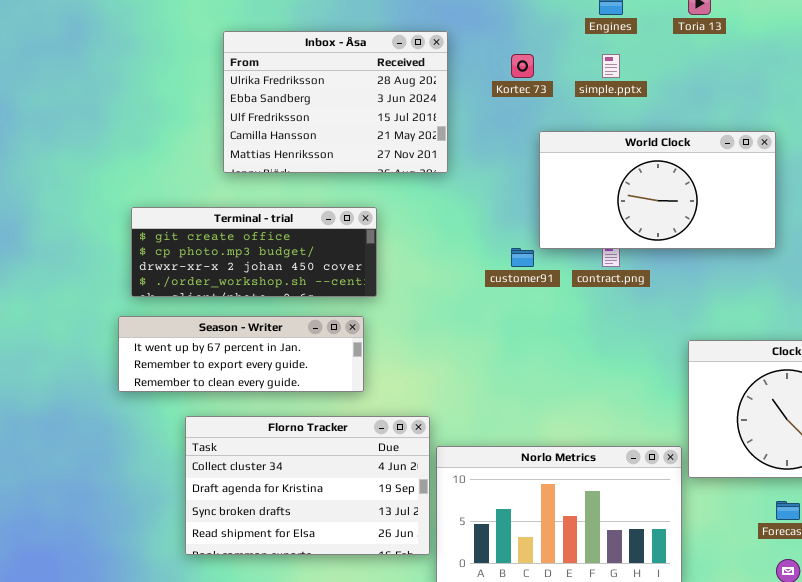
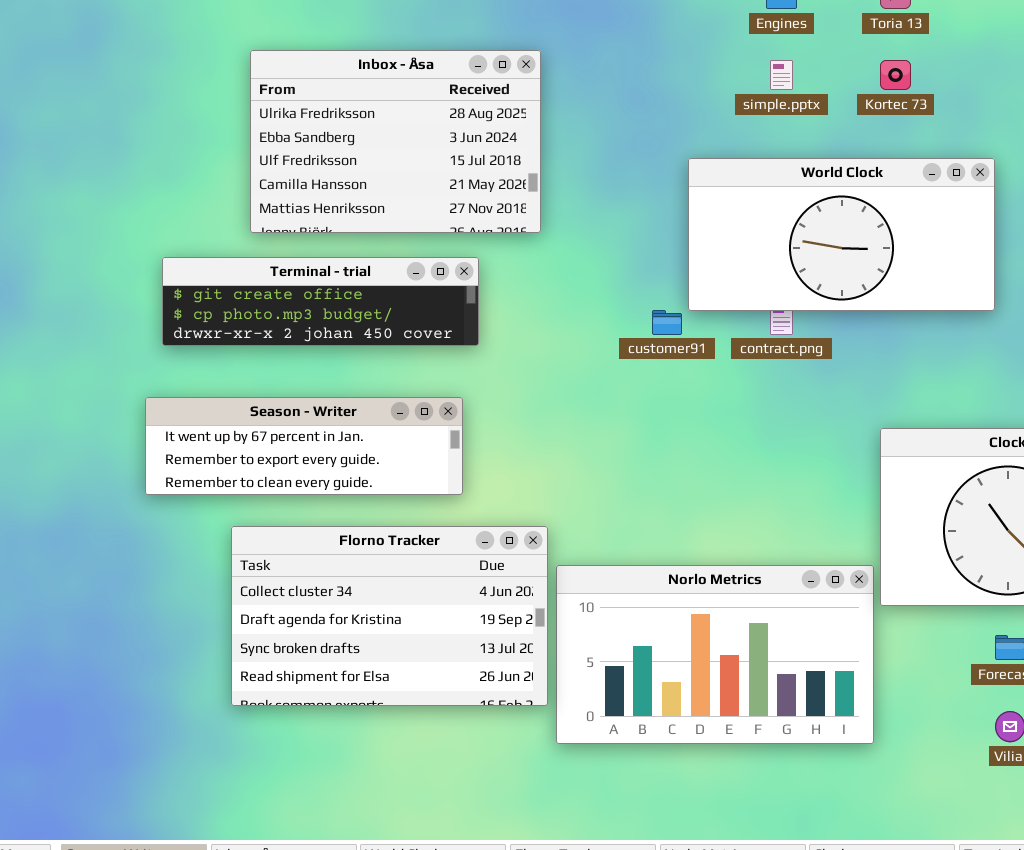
Inbox - Åsa: [223,31,448,173] -> [250,50,541,233], moved
Kortec 73: [511,54,534,78] -> [880,60,911,90], moved
Terminal - trial: [131,207,377,297] -> [162,257,479,346], resized

